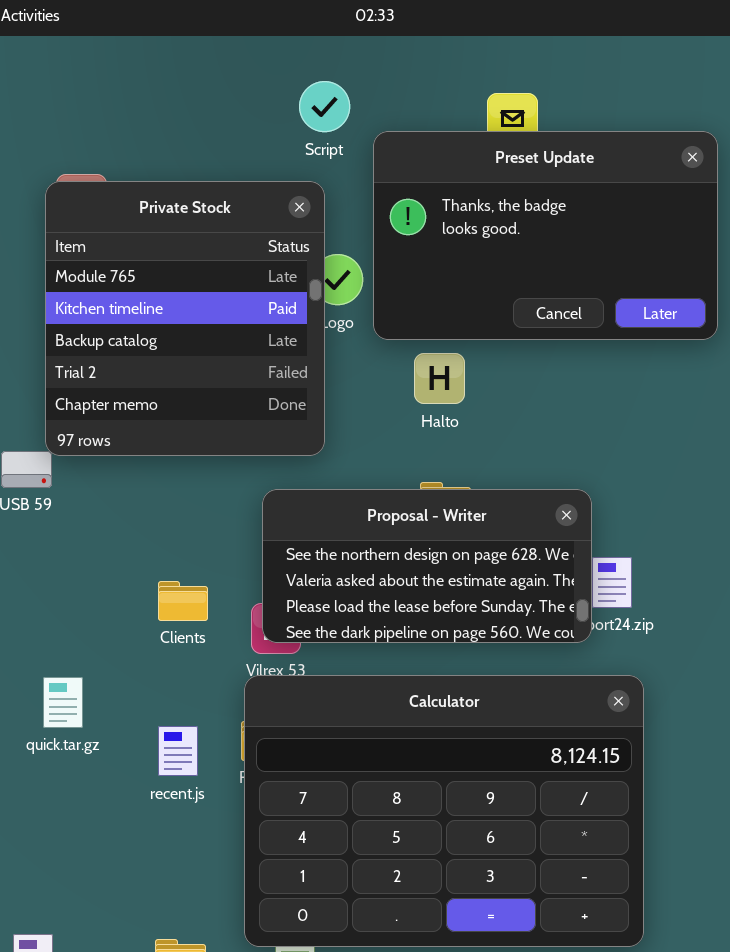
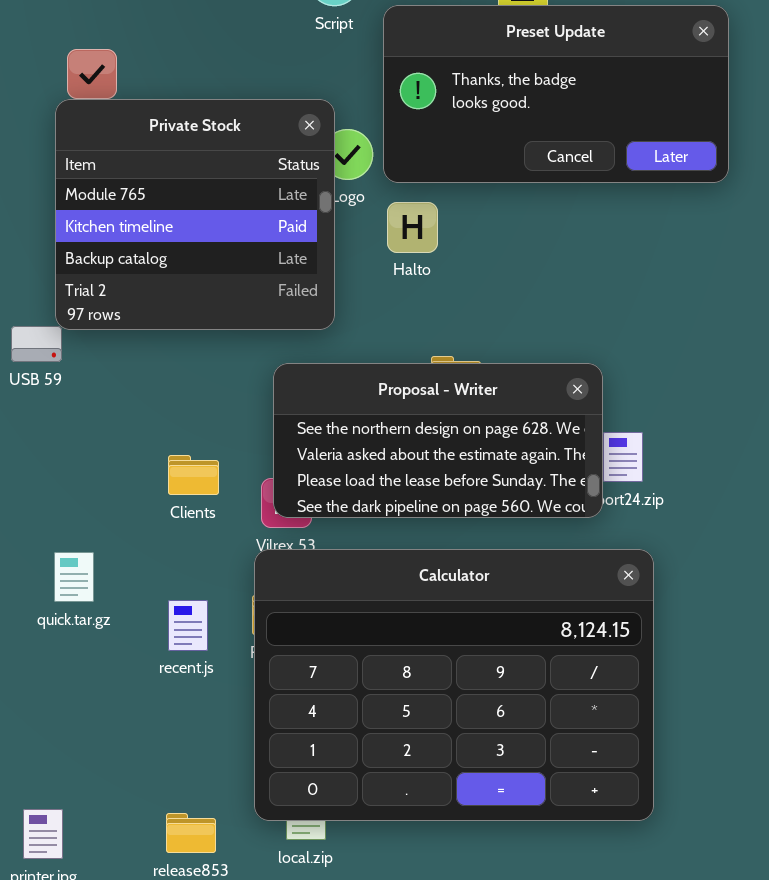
Preset Update: [373,131,718,340] -> [383,5,729,183], resized
Private Stock: [45,181,325,456] -> [55,99,335,330], resized
Halto: [414,353,465,404] -> [387,202,438,253], moved

